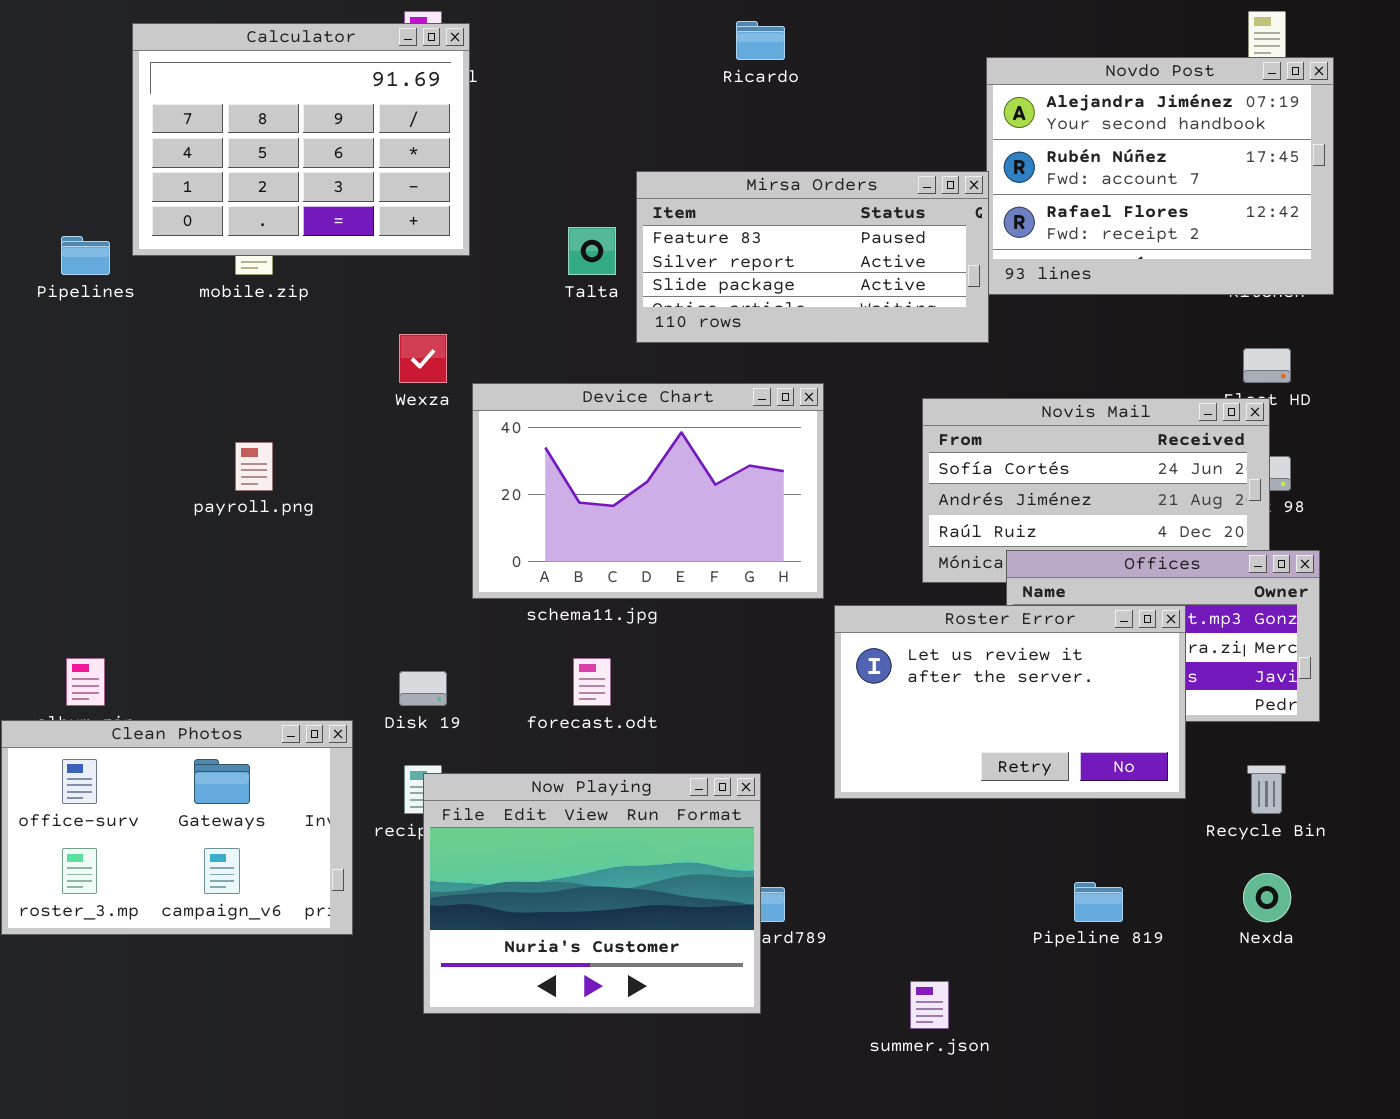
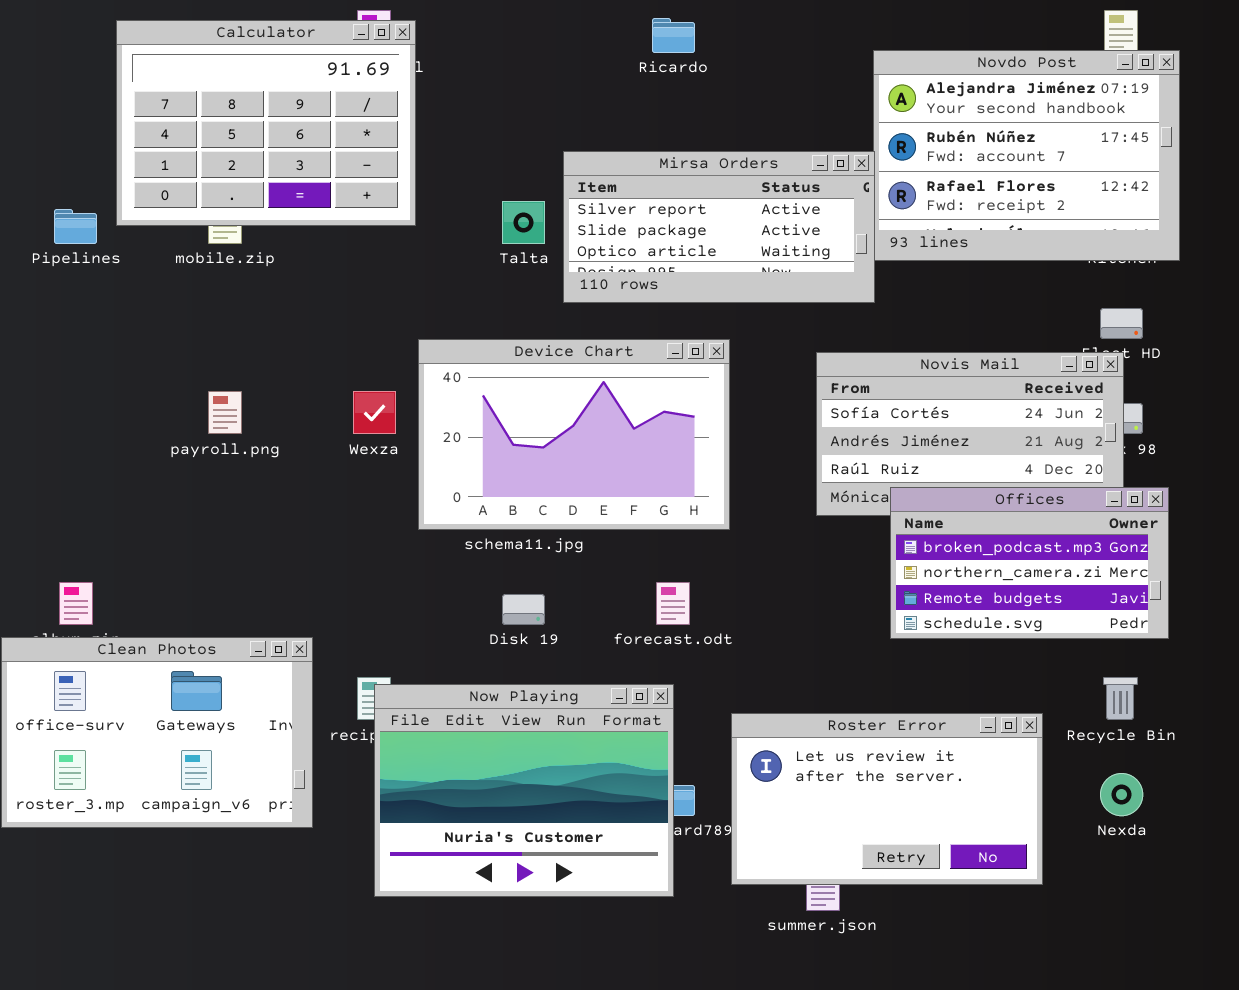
Mirsa Orders: [636,171,989,343] -> [563,151,875,303], scrolled down 1 row
Wexza: [399,334,447,383] -> [353,391,396,434], moved
Roster Error: [834,605,1186,799] -> [731,713,1043,885], moved
forecast.odt: [573,658,611,706] -> [656,582,690,625], moved
Disk 19: [399,671,447,706] -> [502,594,545,625], moved

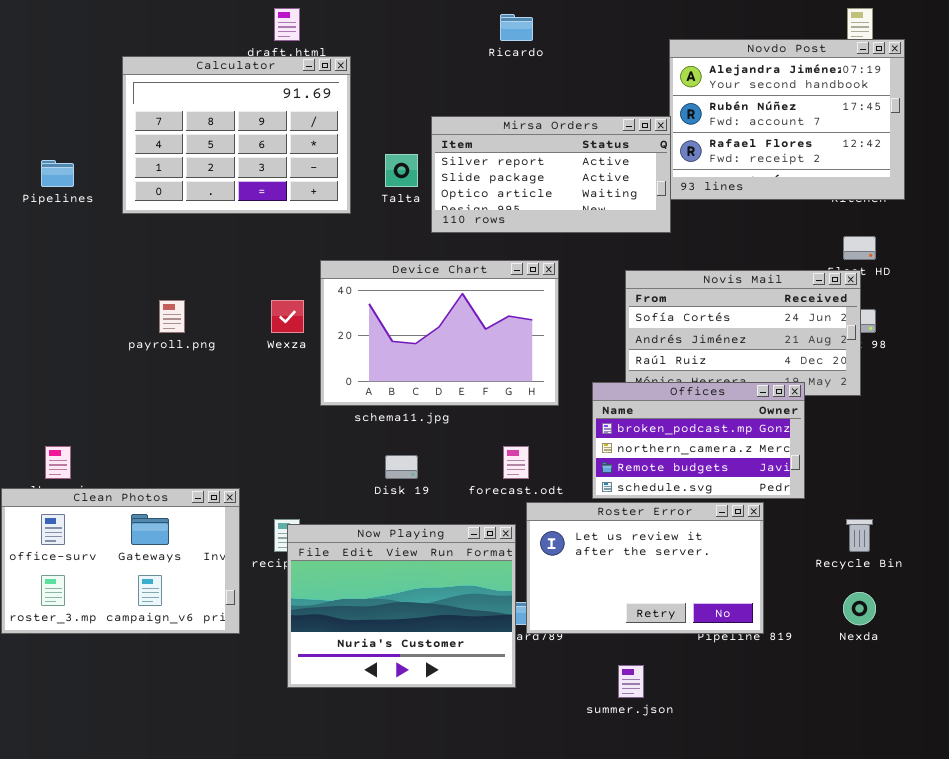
Calculator: [116,20,416,226] -> [122,56,351,214], moved
Offices: [890,487,1169,639] -> [592,382,805,499], moved
Roster Error: [731,713,1043,885] -> [526,502,764,634], moved

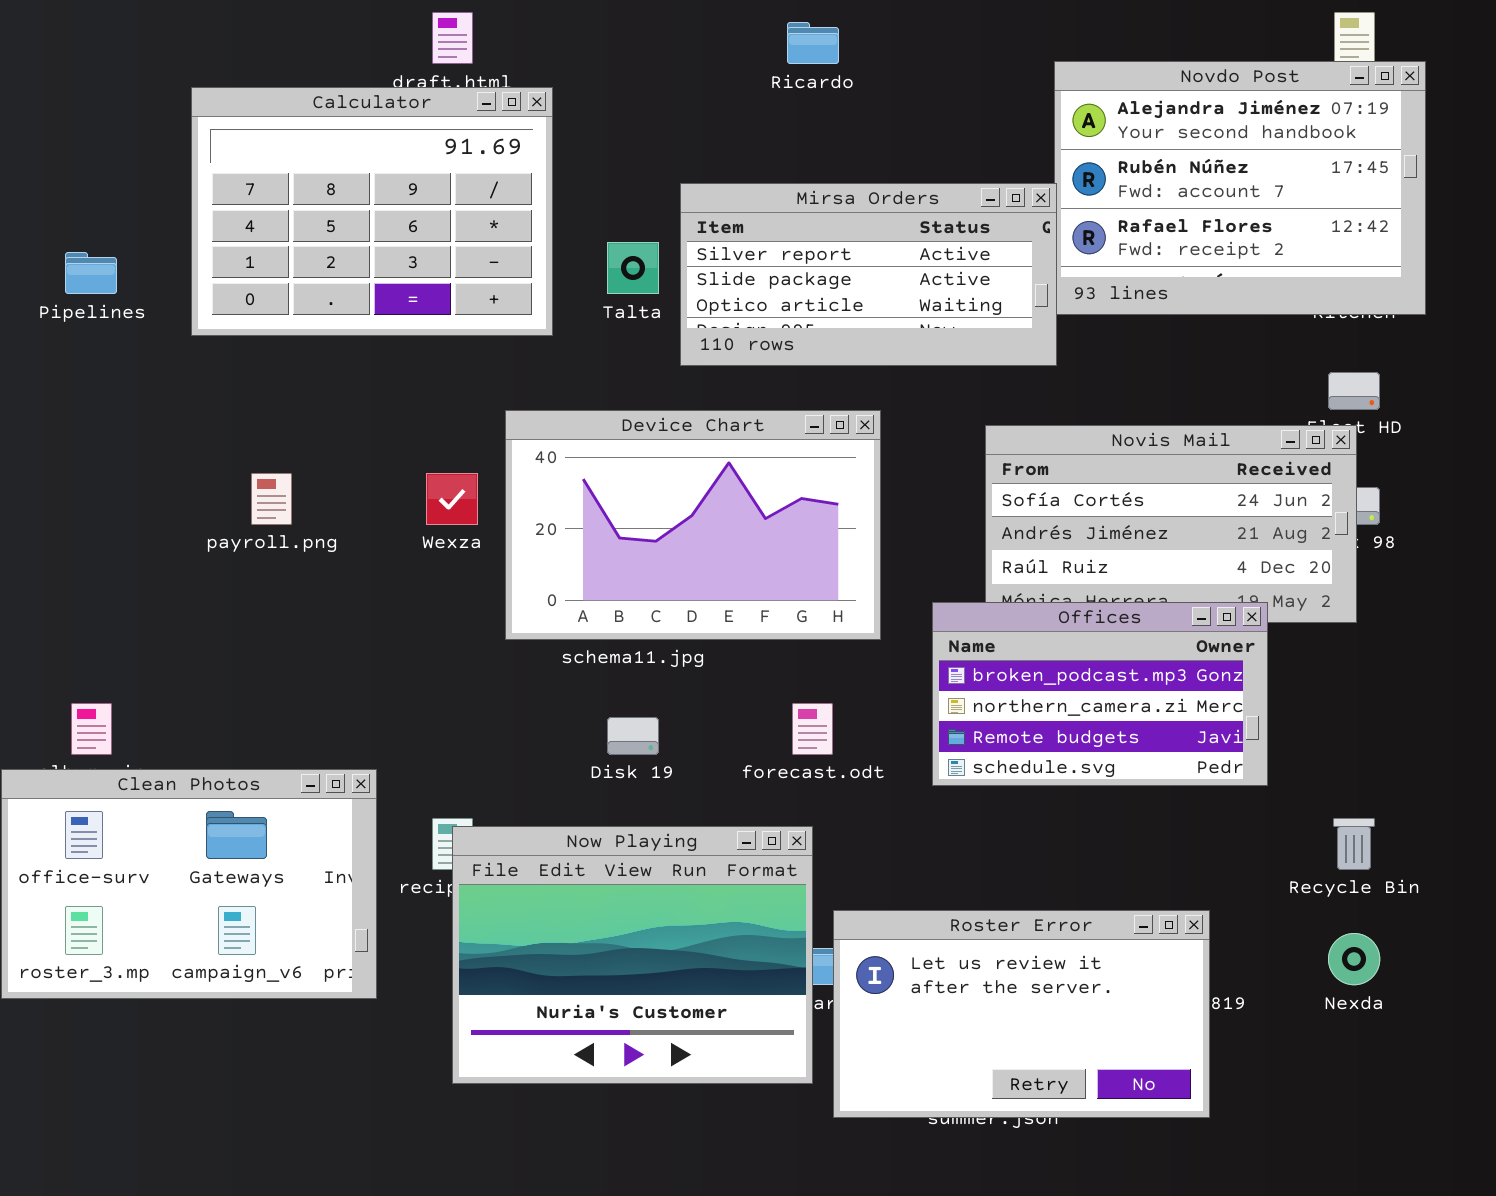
Roster Error: [526,502,764,634] -> [833,910,1210,1118], moved

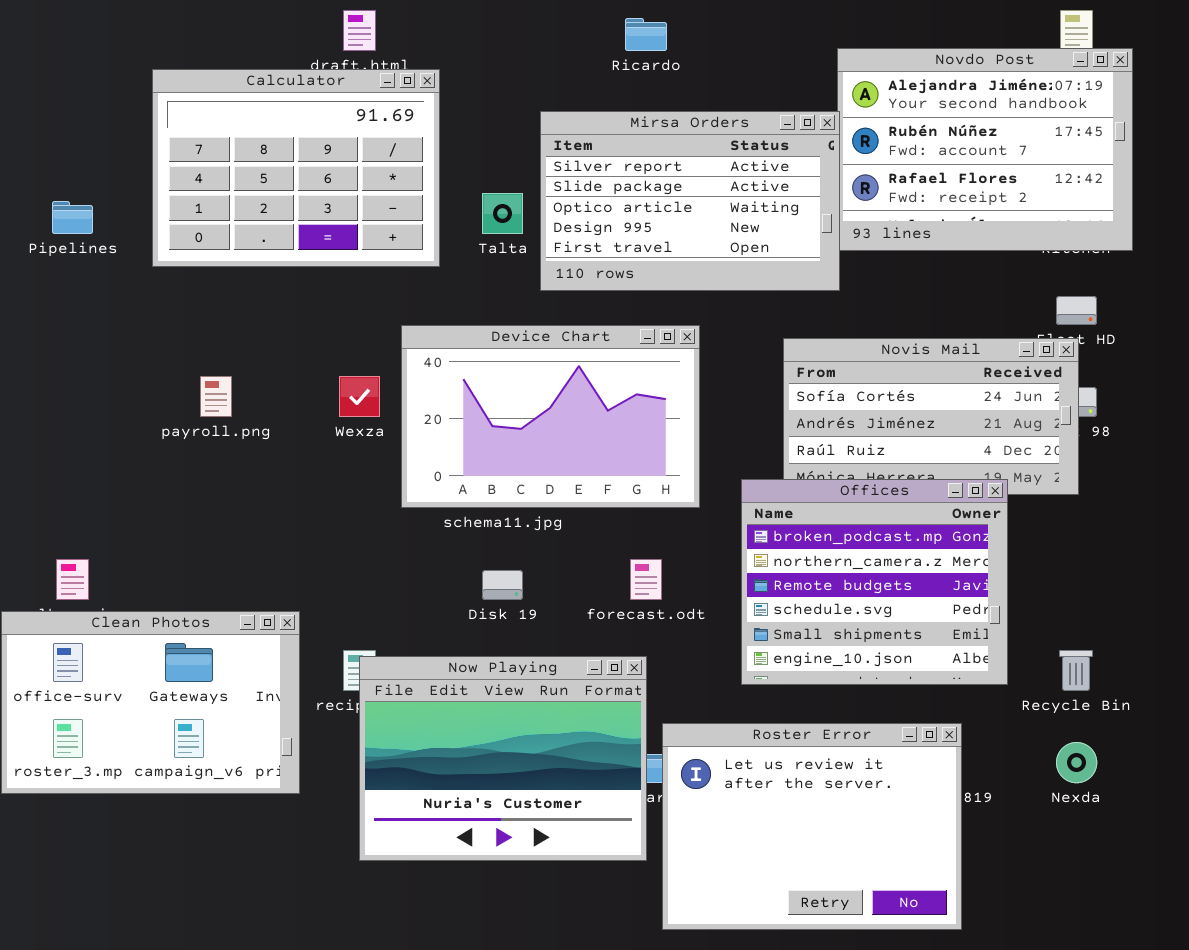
Mirsa Orders: [680,183,1057,366] -> [540,111,840,291], resized
Offices: [932,602,1268,786] -> [741,479,1008,685], resized
Roster Error: [833,910,1210,1118] -> [662,723,962,930], resized

